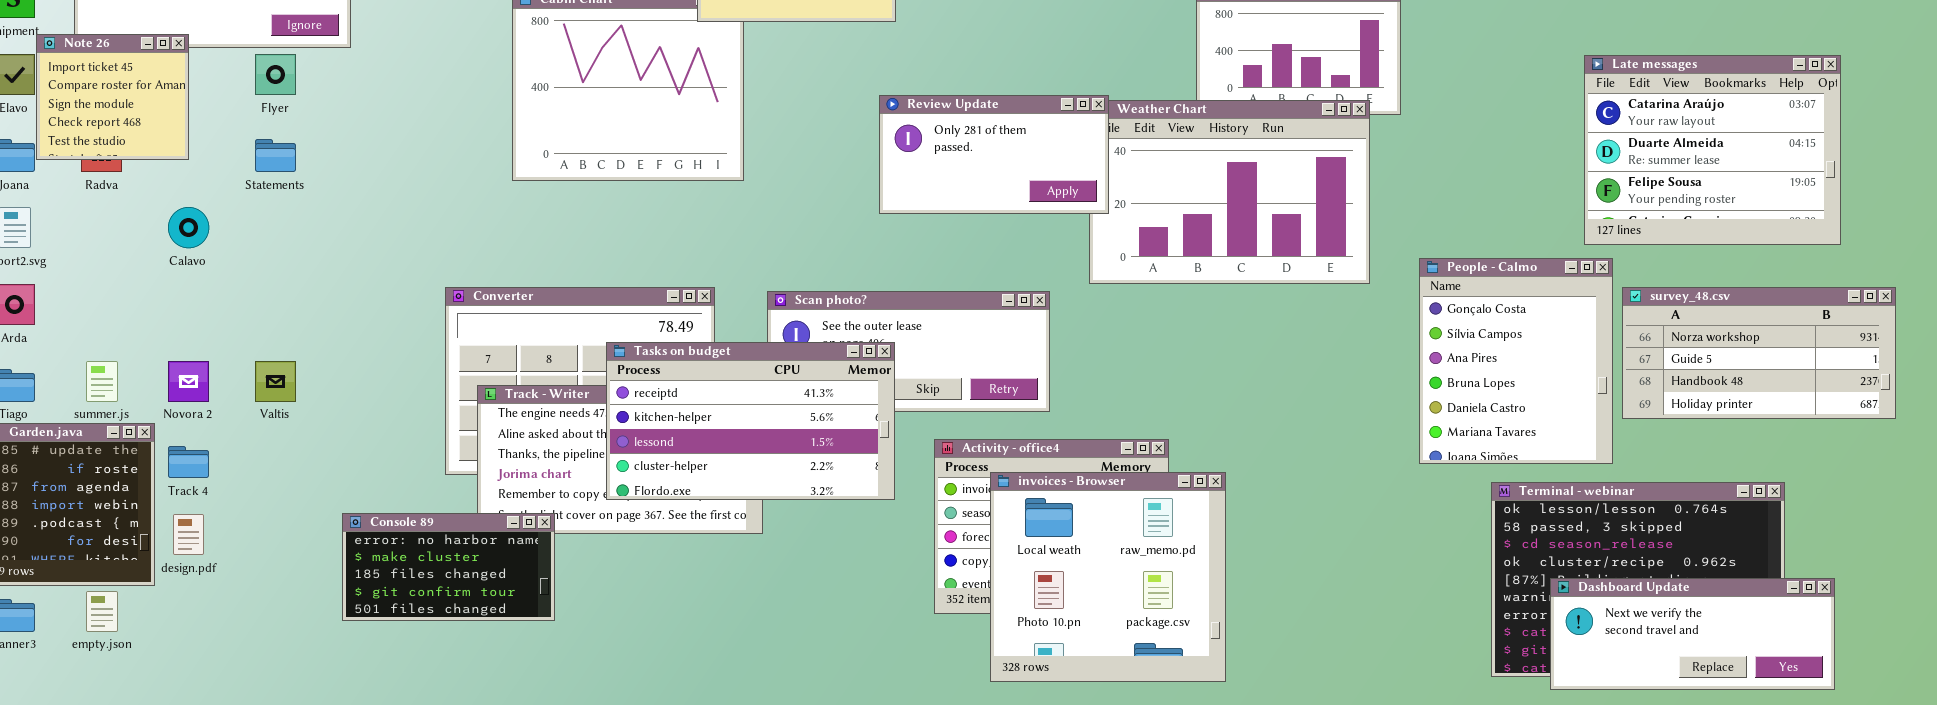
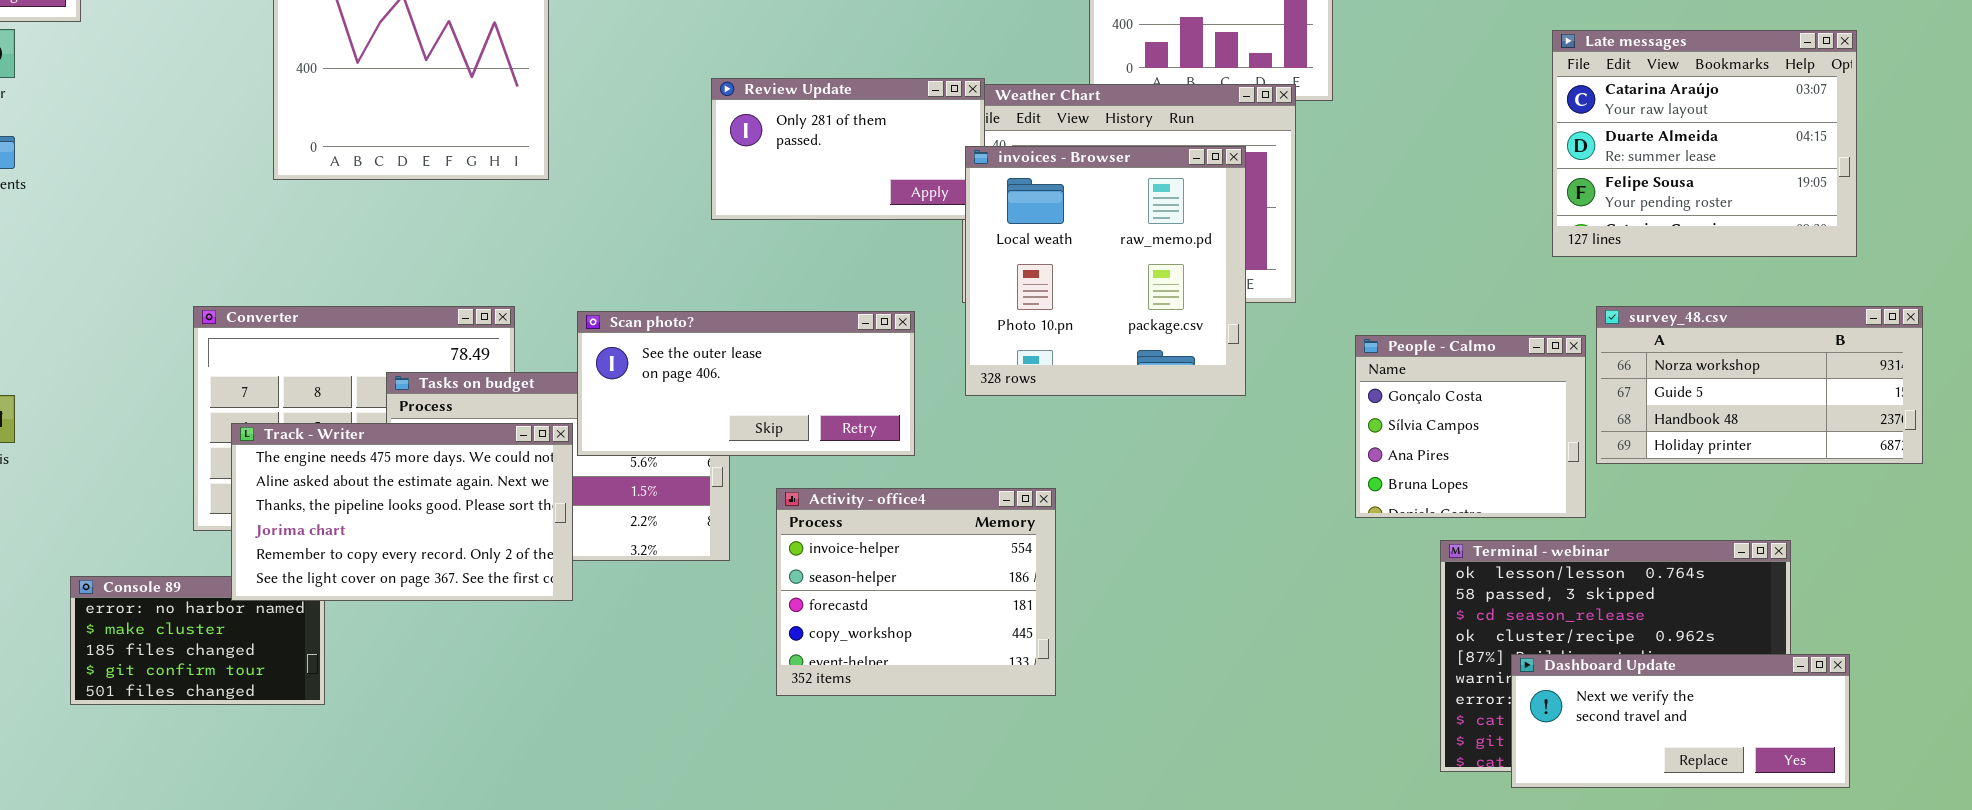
People - Calmo: [1419,258,1613,464] -> [1355,335,1586,518], resized
Scan photo?: [767,291,1050,412] -> [577,311,915,456], raised
Track - Writer: [477,385,763,534] -> [231,423,573,601], raised
invoices - Browser: [990,472,1226,682] -> [965,146,1246,396], moved

